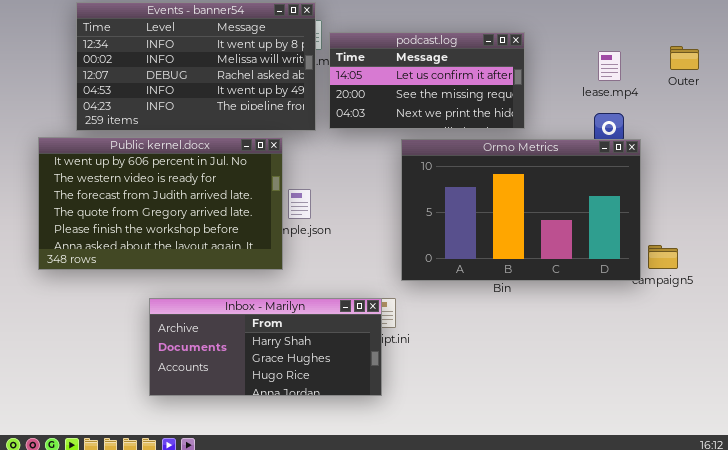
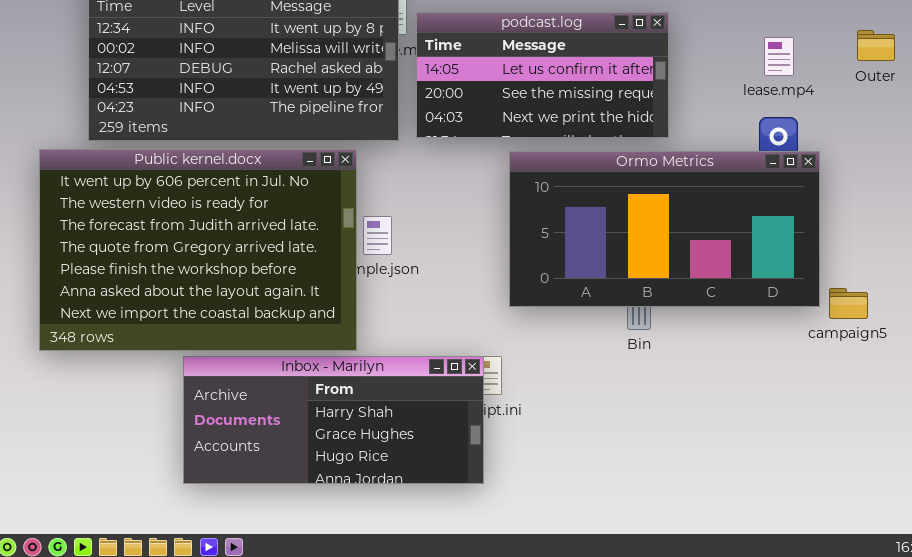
Public kernel.docx: [38,137,283,270] -> [39,149,357,351], resized
Ormo Metrics: [401,139,641,281] -> [509,151,820,307], resized

